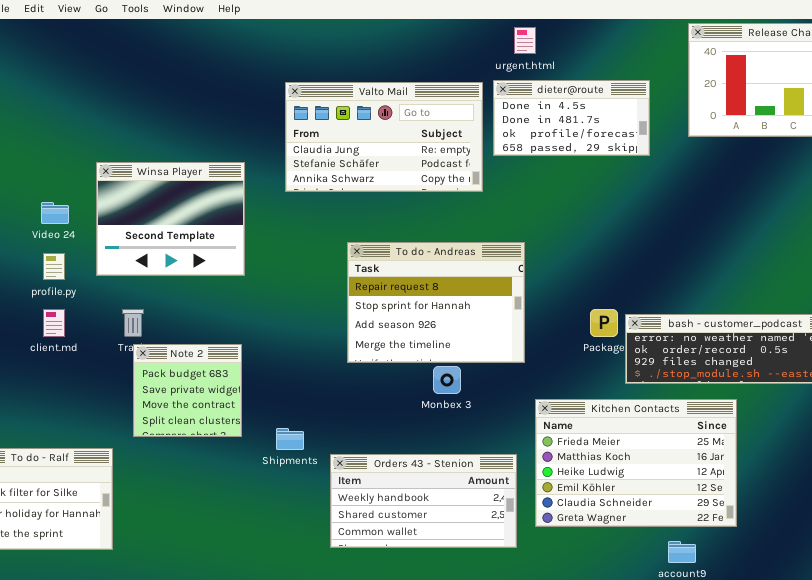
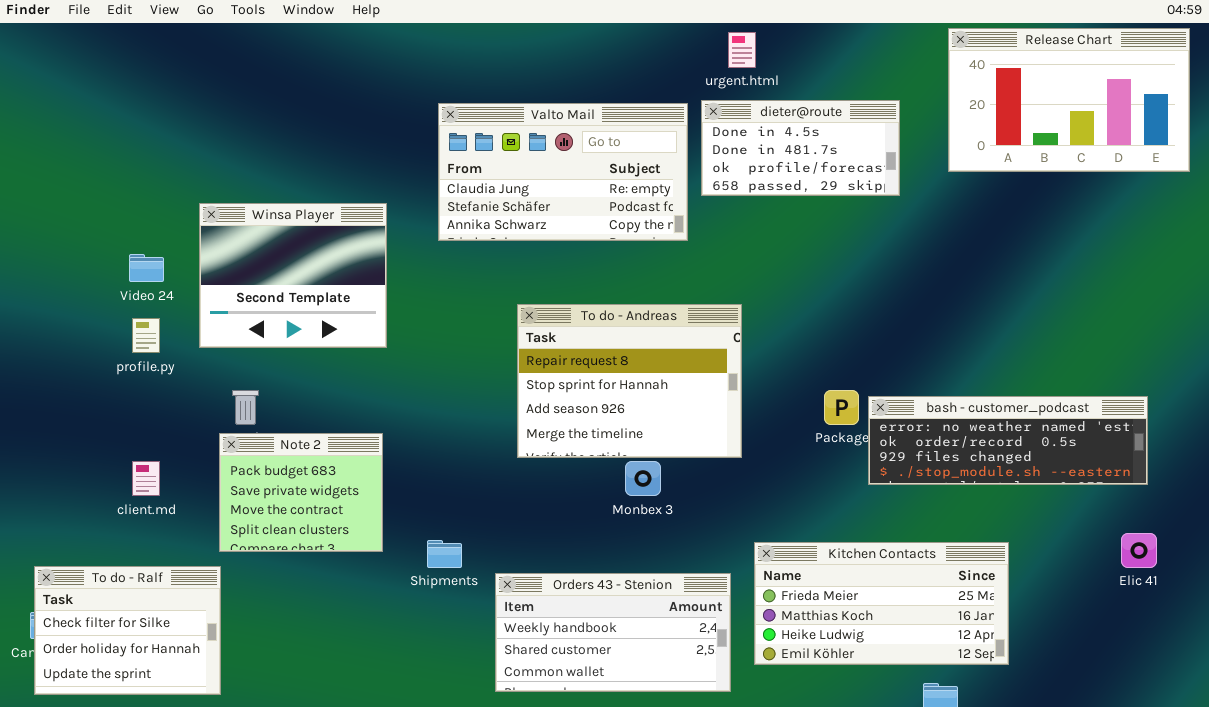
client.md: [43,309,65,337] -> [132,461,160,496], moved
Note 2: [133,344,242,437] -> [219,433,383,552], resized
Kitchen Contacts: [535,399,737,527] -> [754,542,1009,665], resized

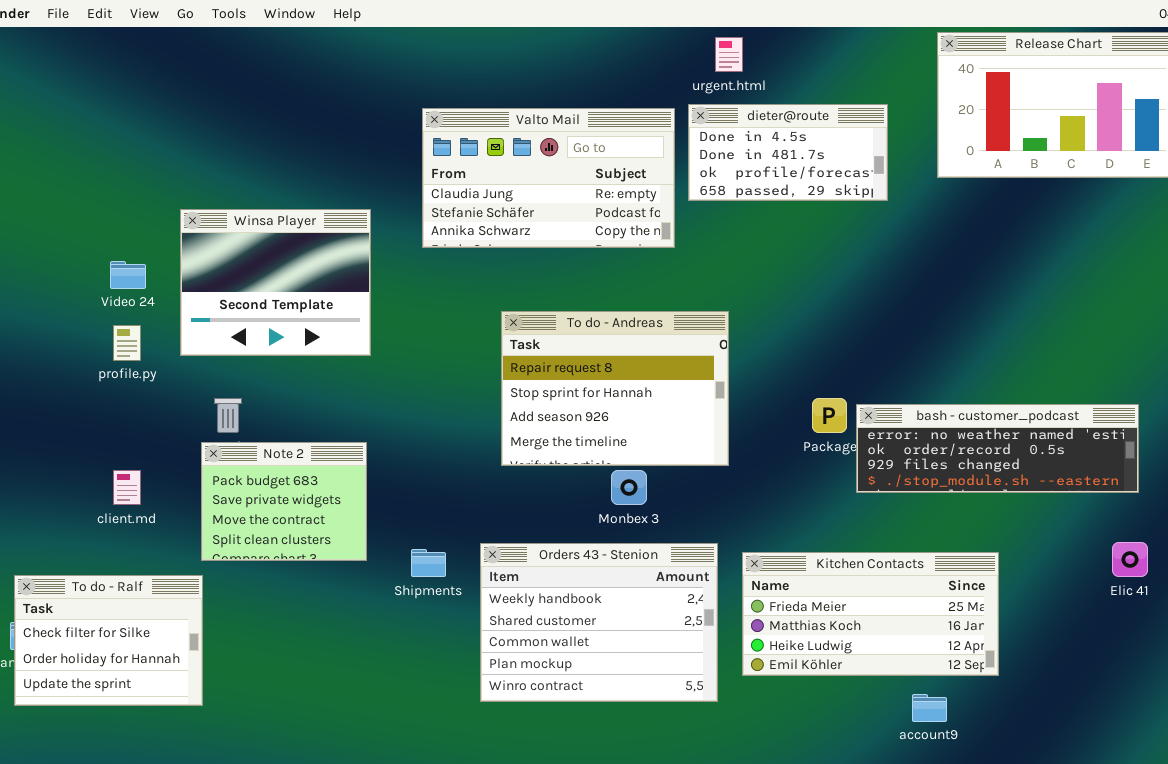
Orders 43 - Stenion: [495,573,731,692] -> [480,543,718,702], resized

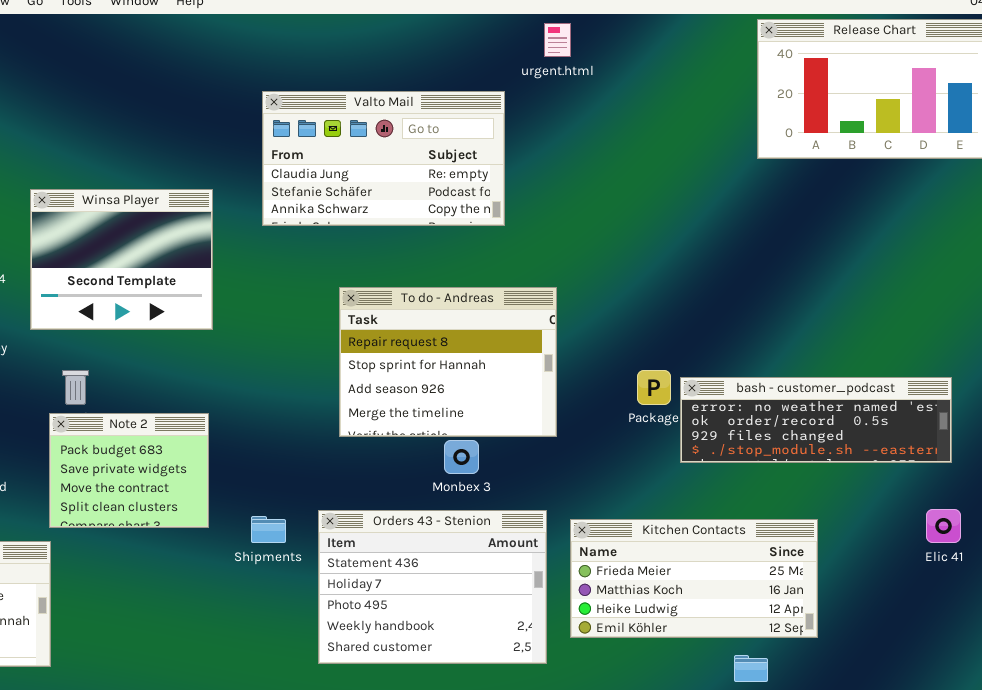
dieter@route: [688,104,888,201] -> none, closed
Orders 43 - Stenion: [480,543,718,702] -> [318,510,547,664], scrolled up 3 rows

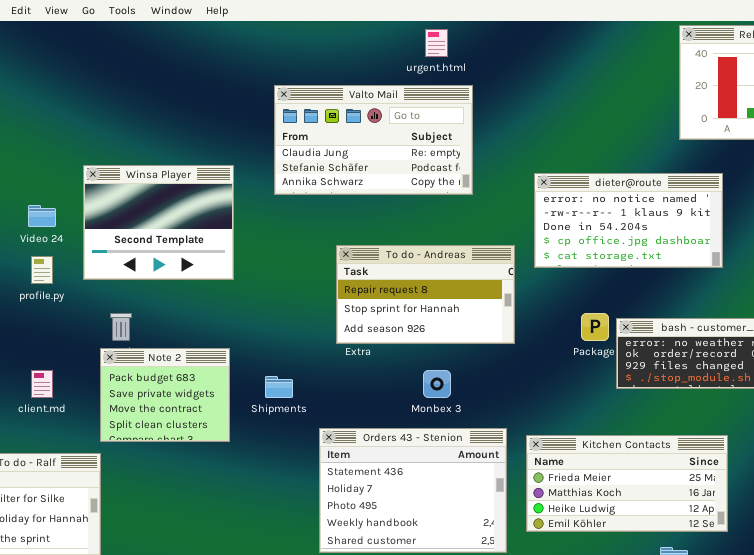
urgent.html: [544,23,571,57] -> [425,29,448,57], moved
dieter@route: none -> [534,173,723,268], opened
To do - Andreas: [339,287,557,437] -> [336,245,515,344], resized
Shipments: [251,516,286,543] -> [265,376,293,398], moved

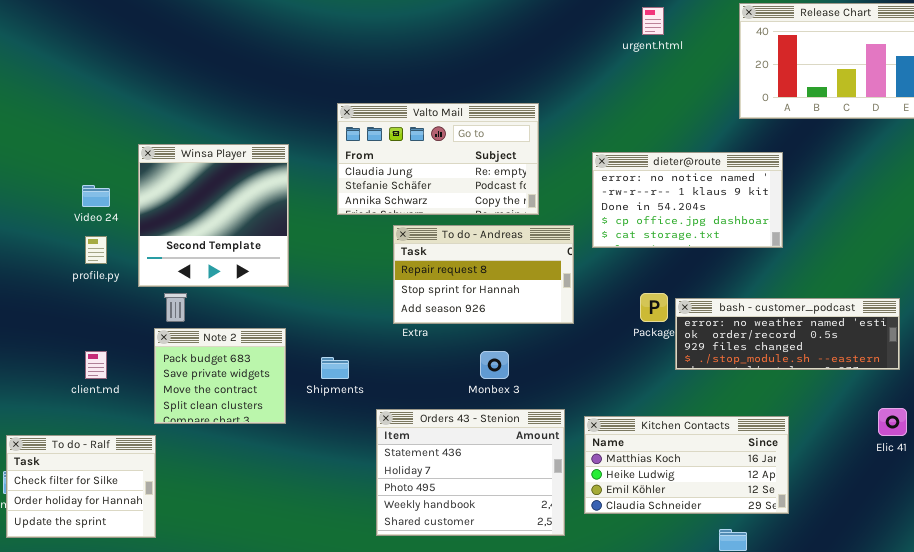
urgent.html: [425,29,448,57] -> [642,7,664,35], moved
Valto Mail: [274,85,473,195] -> [337,103,539,215], moved
Winsa Player: [83,165,234,280] -> [138,144,289,287], resized
Kitchen Contacts: [526,435,728,532] -> [584,416,789,514], scrolled down 1 row

